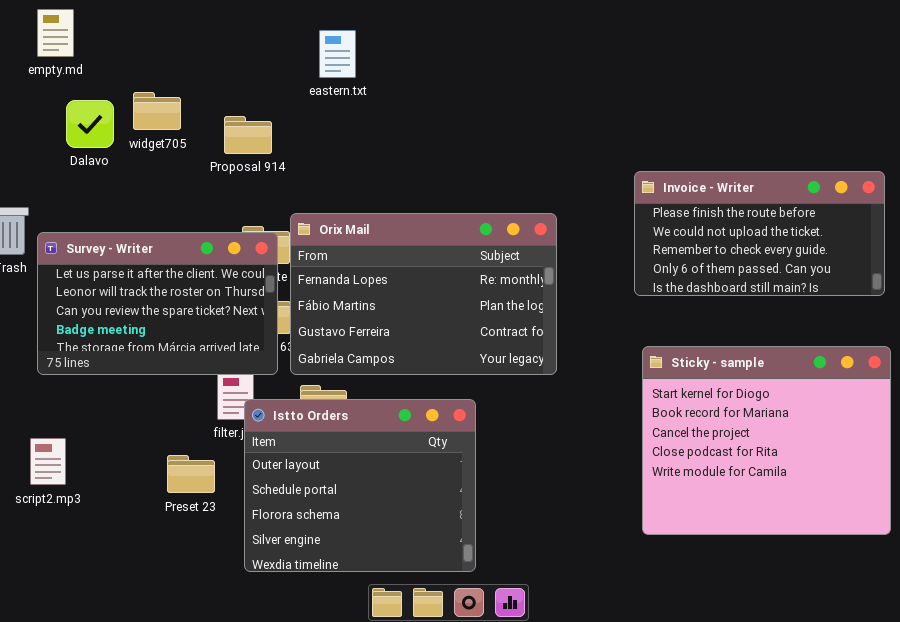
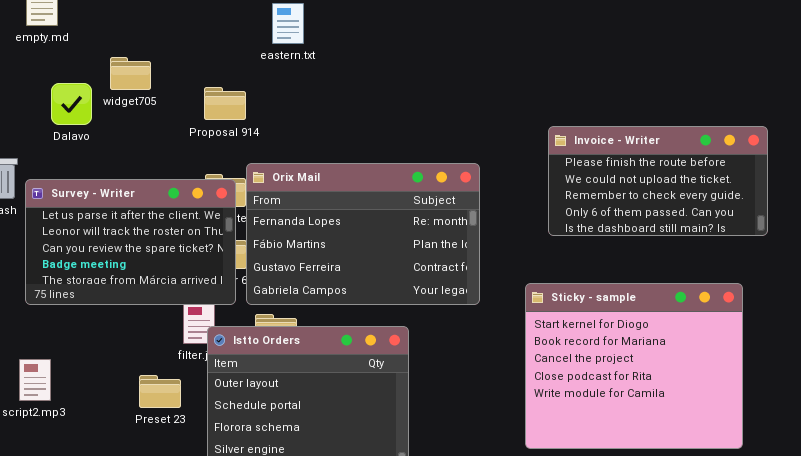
Dalavo: [66,100,114,148] -> [51,83,92,125], moved
Proposal 914: [224,116,272,154] -> [204,87,246,120], moved
Sticky - sample: [642,346,891,535] -> [525,283,743,449], moved

